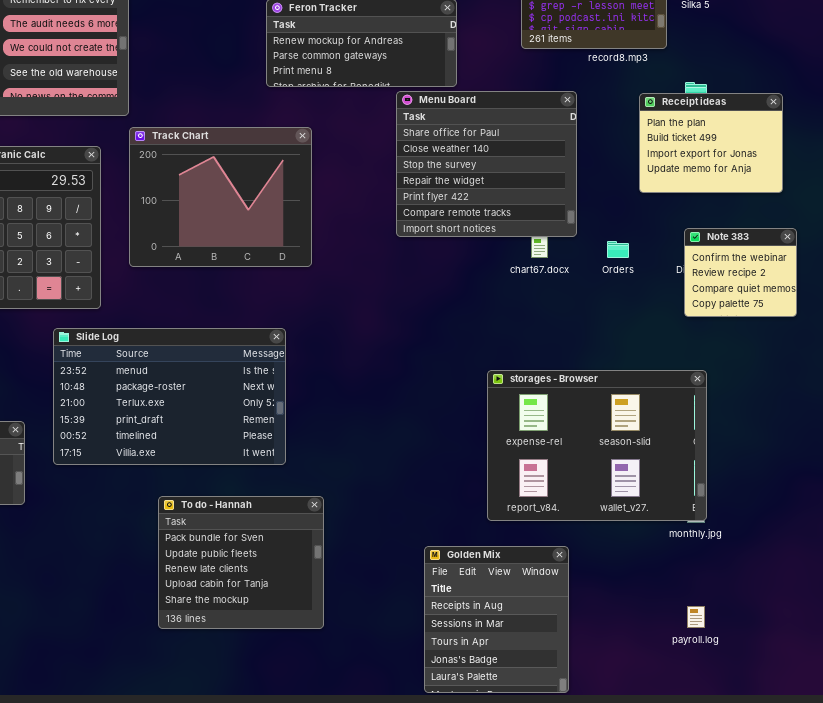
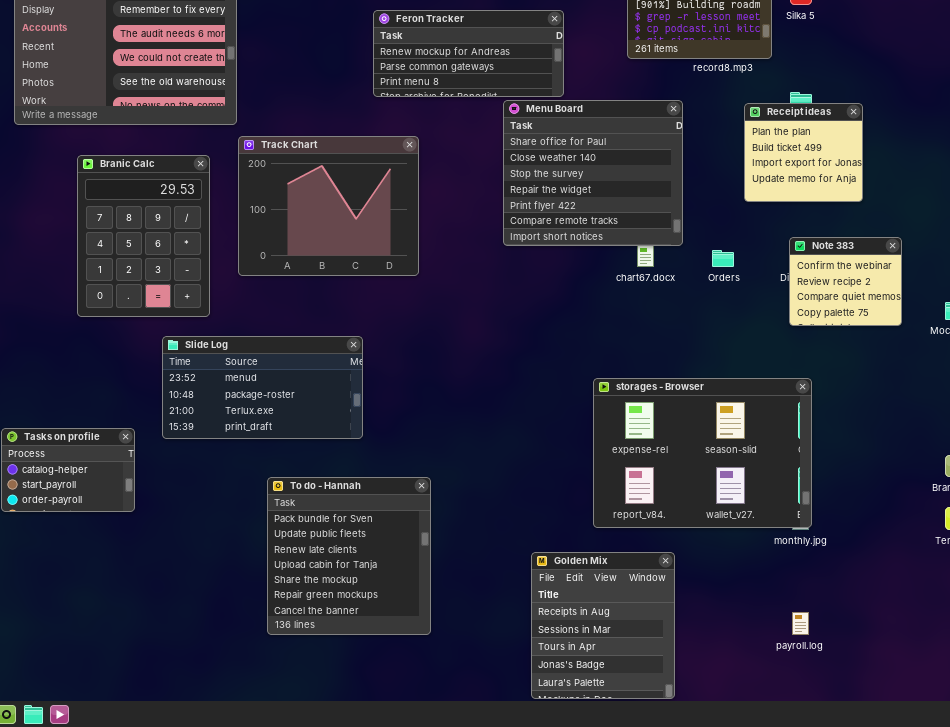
Receipt ideas: [639,93,783,193] -> [744,103,863,202], resized
Slide Log: [53,328,286,465] -> [162,336,363,439], resized
To do - Hannah: [158,496,324,629] -> [267,477,431,635], resized

